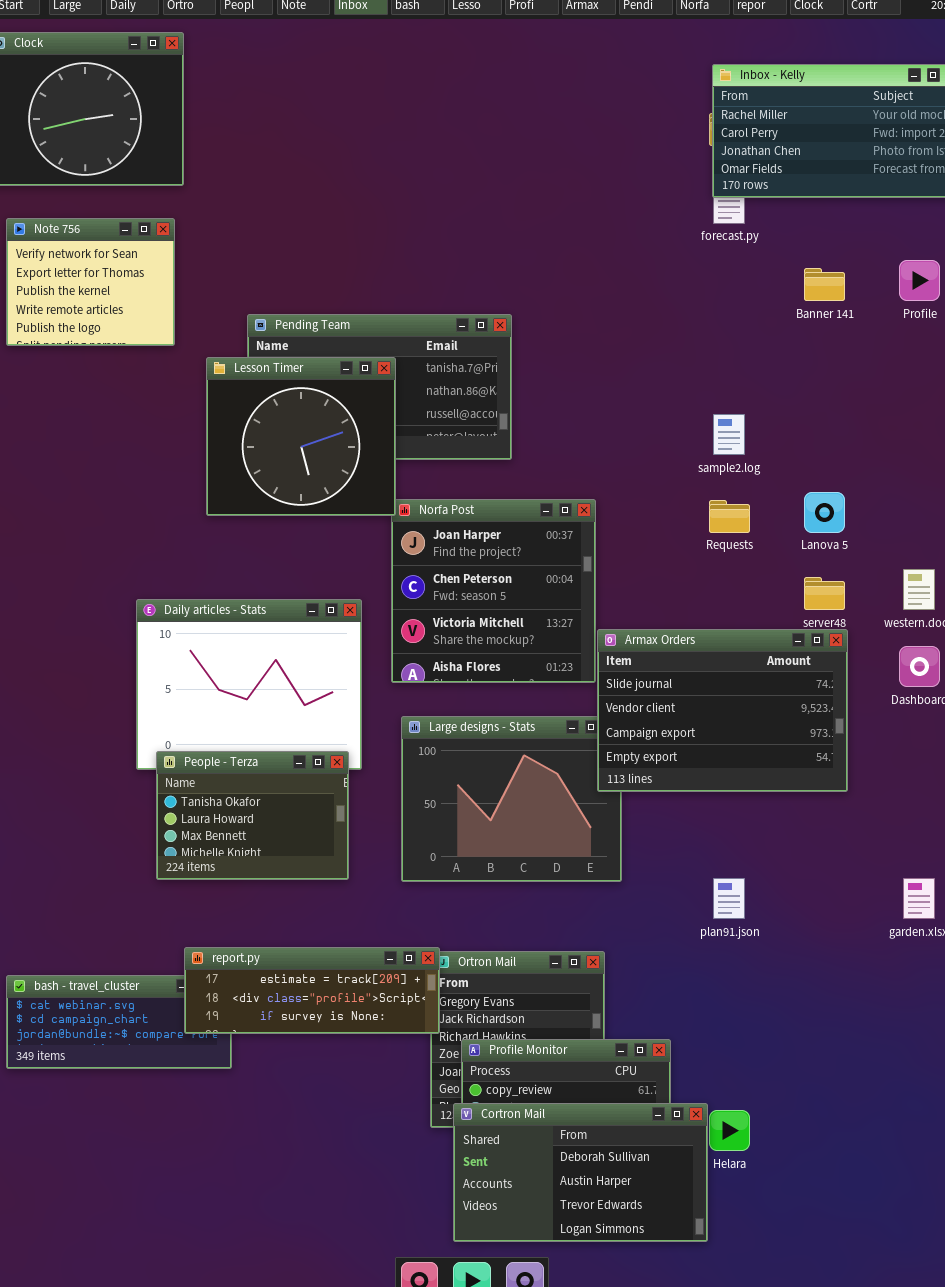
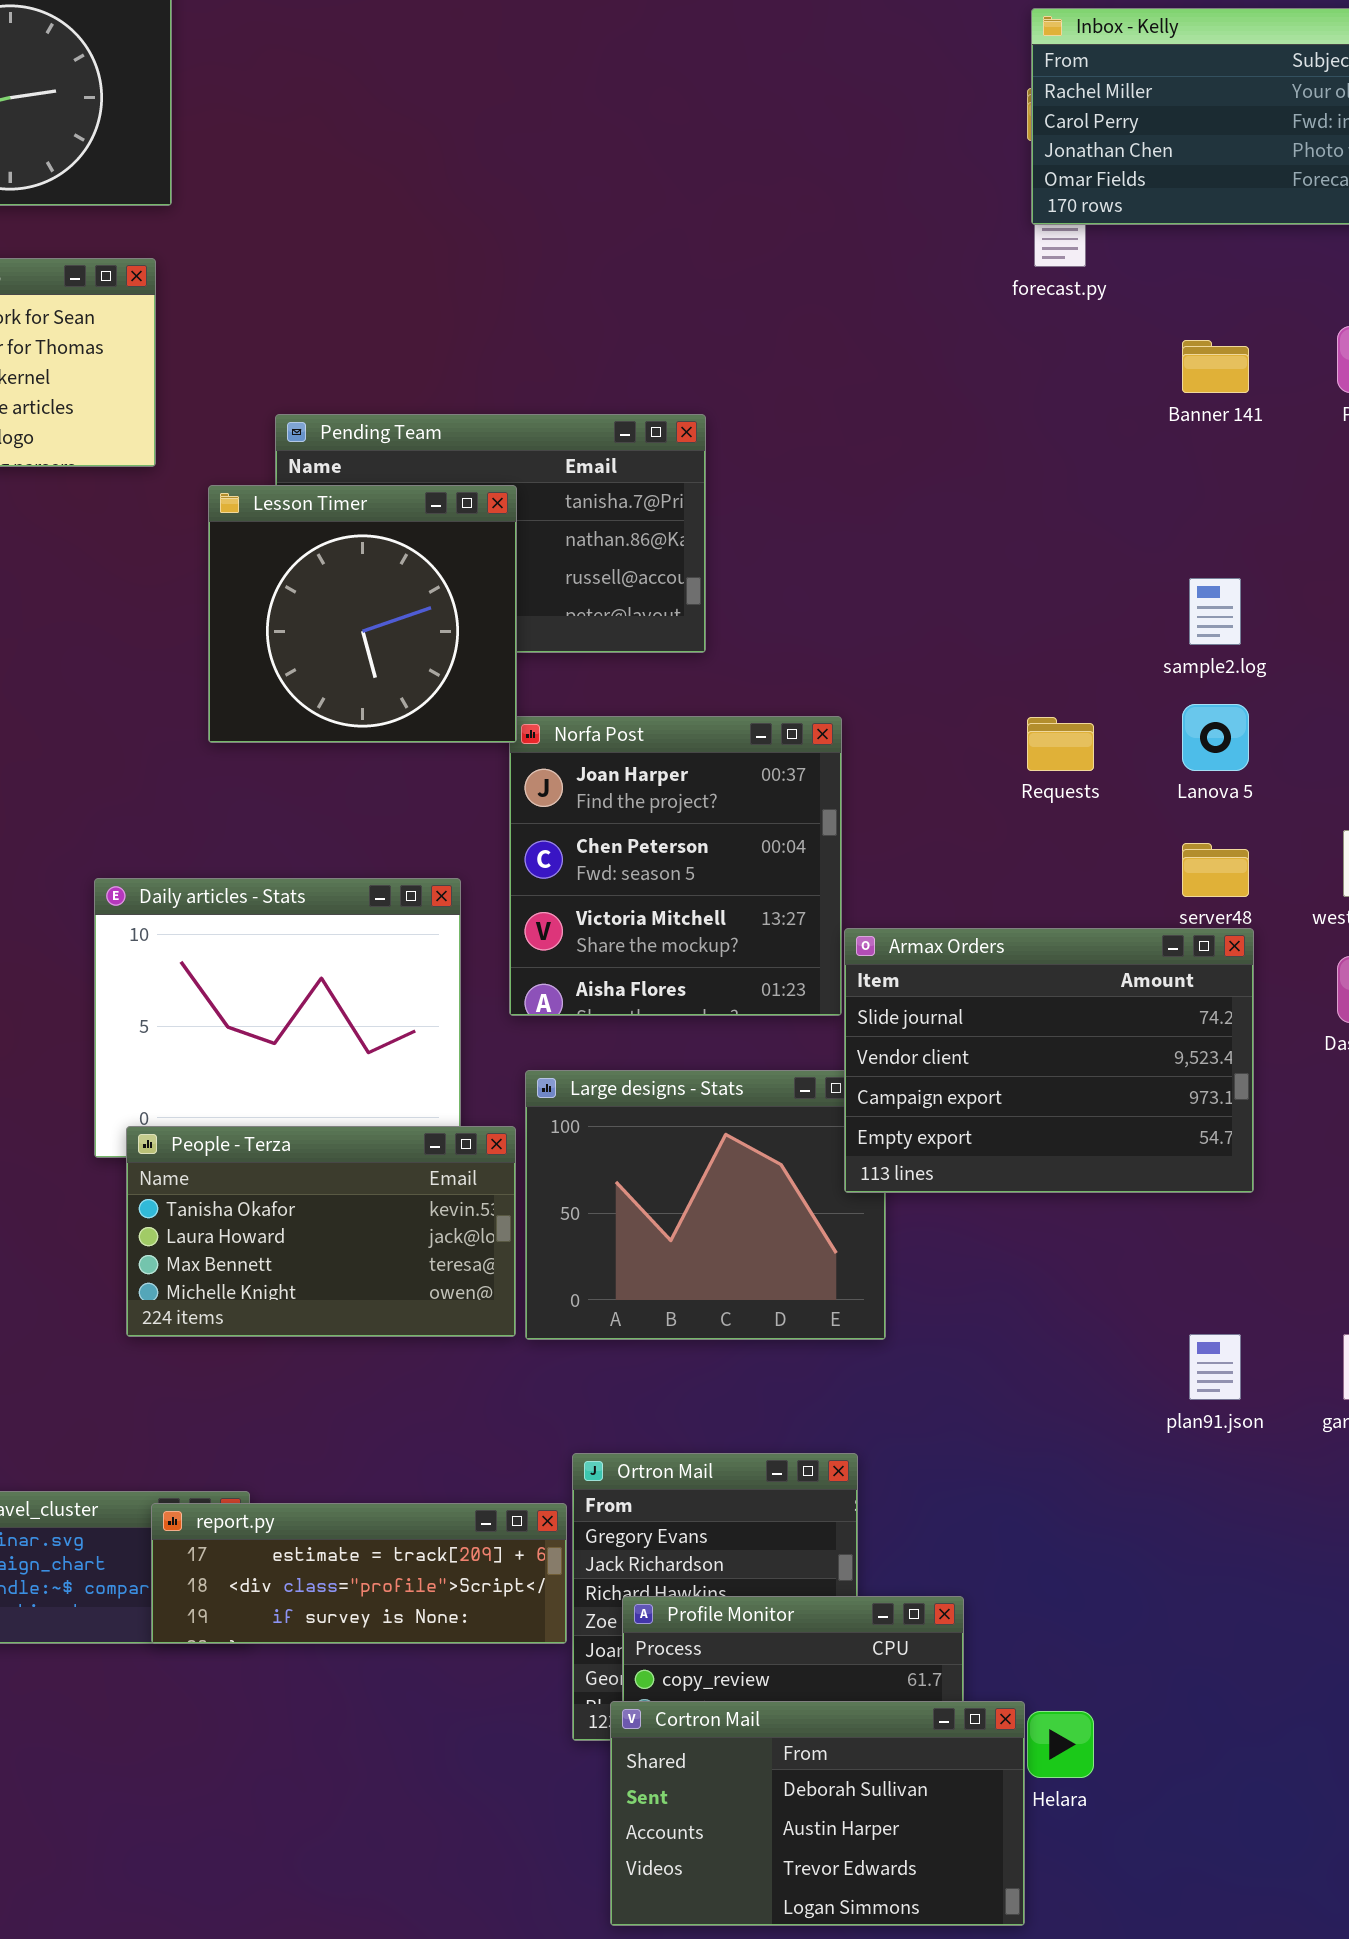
sample2.log: [713,414,745,455] -> [1189,578,1241,645], moved
People - Terza: [156,751,349,880] -> [126,1126,516,1337], resized
plan91.json: [713,878,745,919] -> [1189,1334,1241,1400], moved
report.py: [184,947,440,1034] -> [151,1503,567,1644], moved

